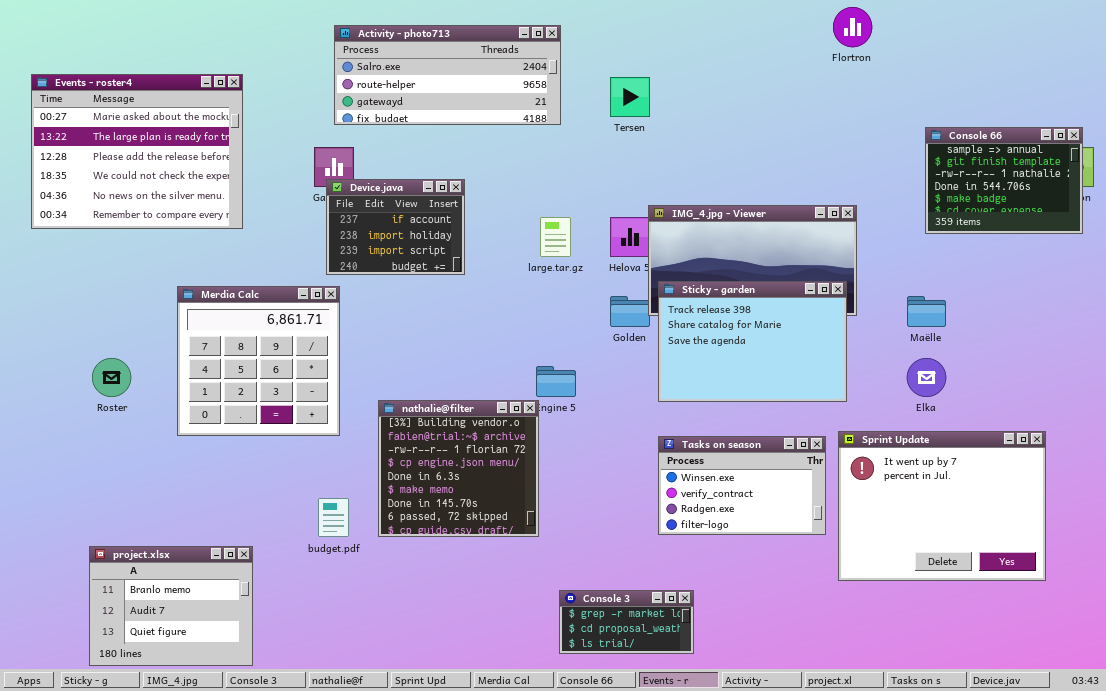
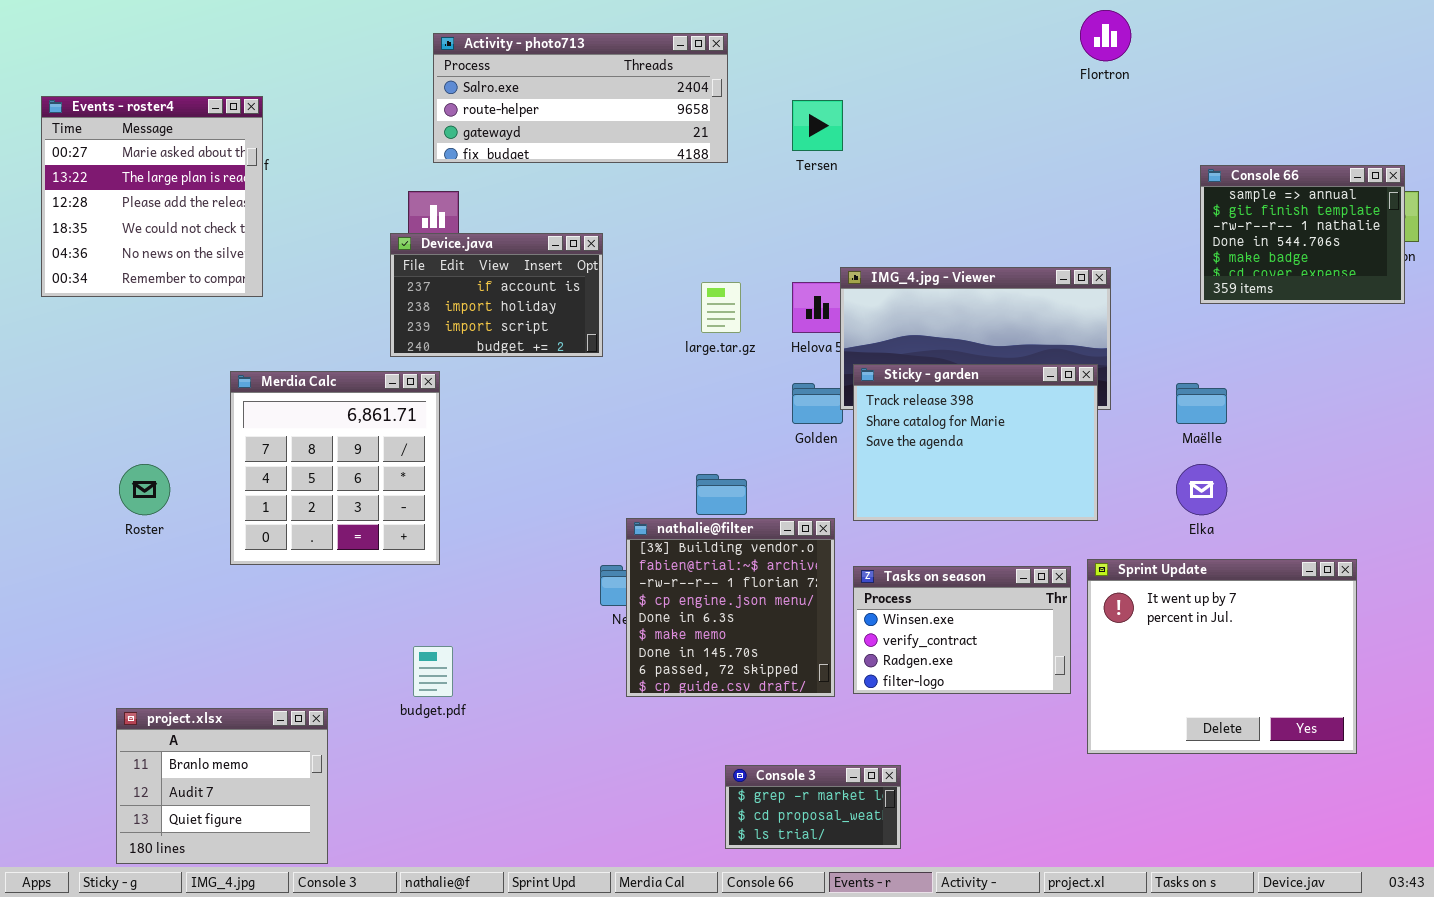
Events - roster4: [31,74,243,229] -> [41,96,263,297], resized
Device.java: [326,179,465,275] -> [390,233,603,357], resized
nathalie@filter: [378,400,539,537] -> [626,518,835,697], moved

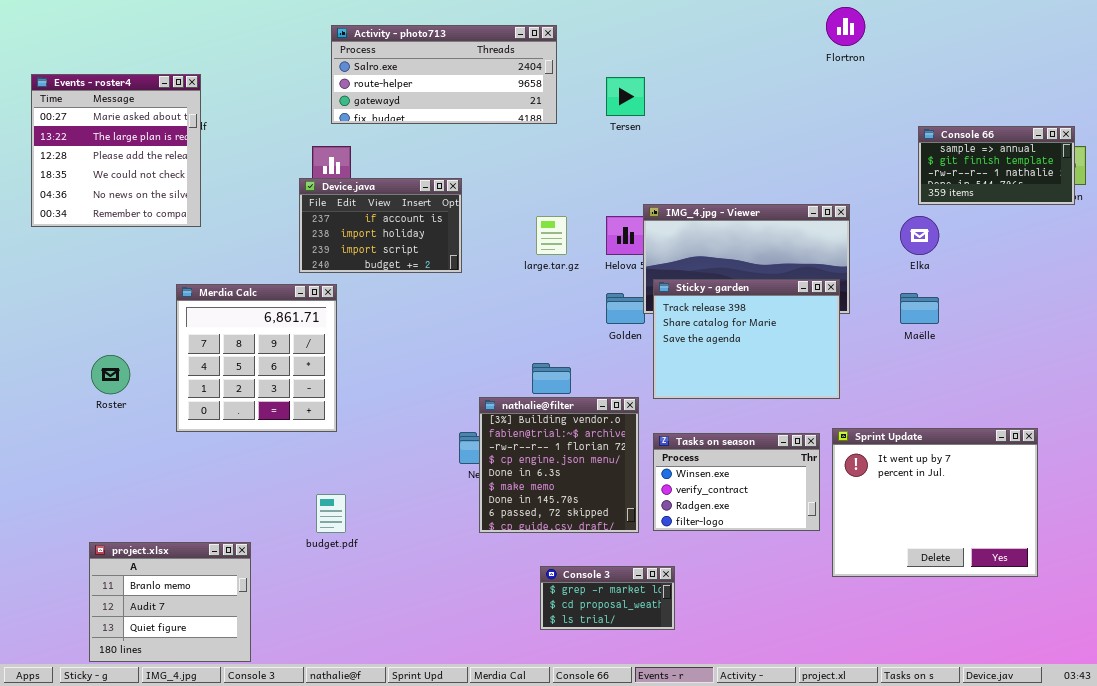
Console 66: [1200,165,1405,304] -> [918,126,1075,205], resized
Elka: [1176,464,1227,515] -> [900,216,939,255], moved
Console 3: [725,765,901,849] -> [540,566,675,630], moved

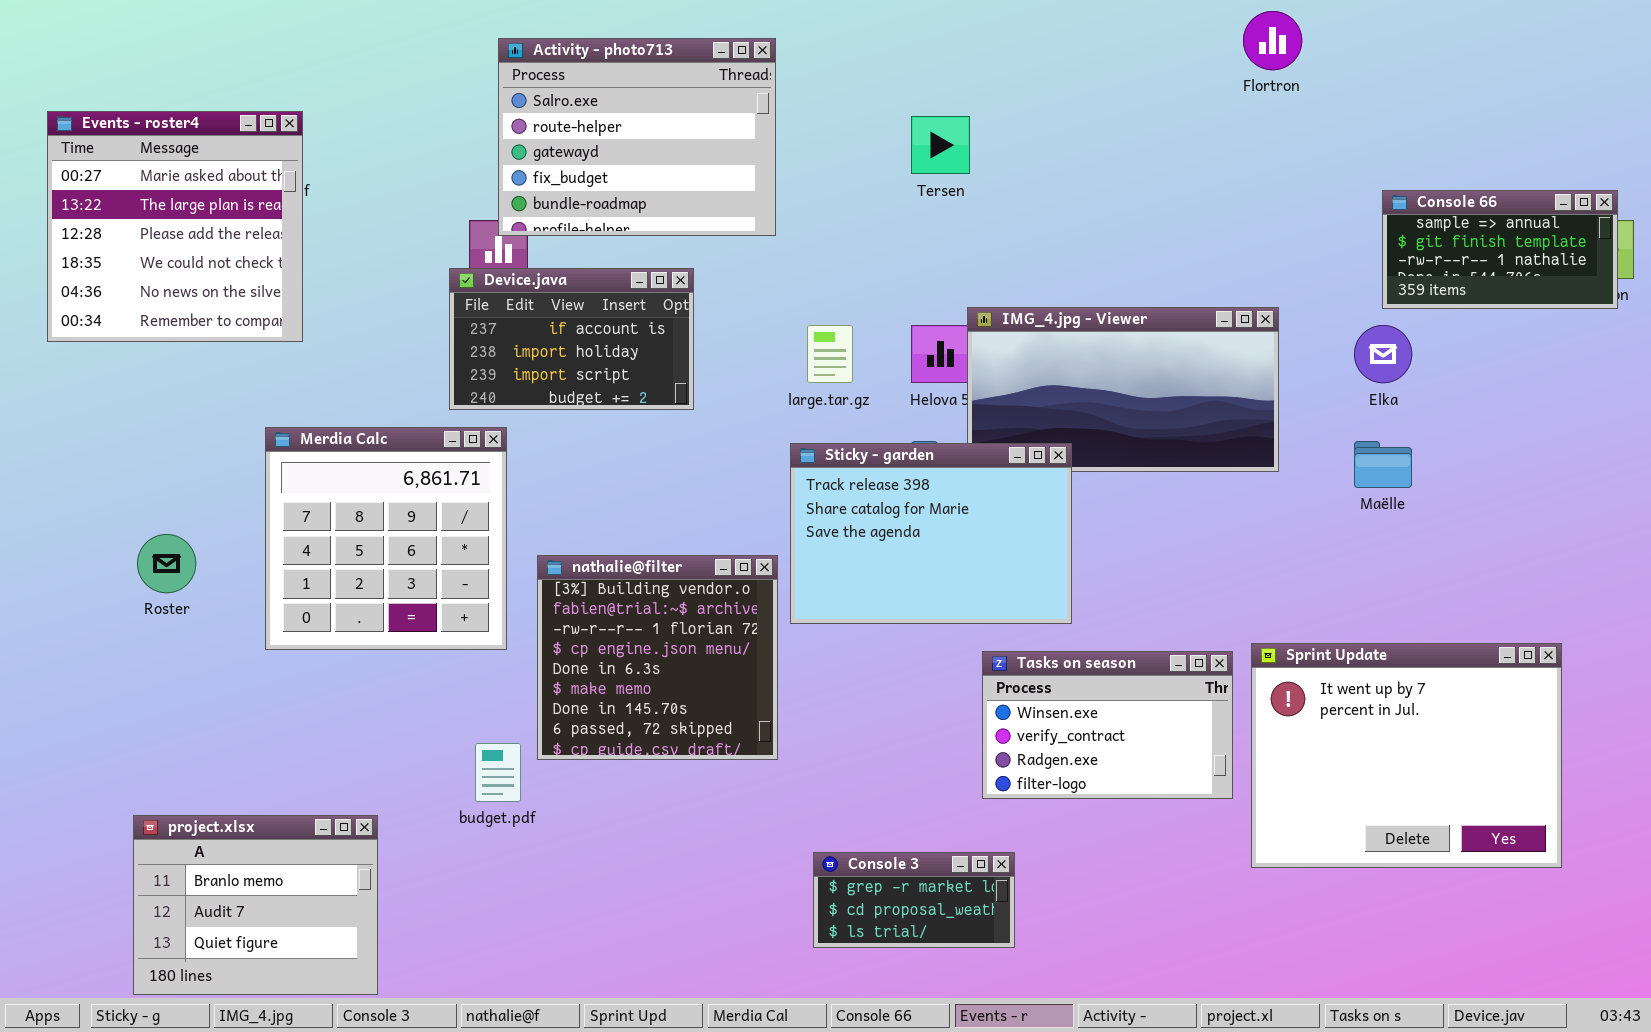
Activity - photo713: [331,25,557,124] -> [498,38,776,236], resized
Sticky - garden: [653,279,840,399] -> [790,443,1072,624], moved
nathalie@filter: [479,397,639,533] -> [537,555,778,760], moved

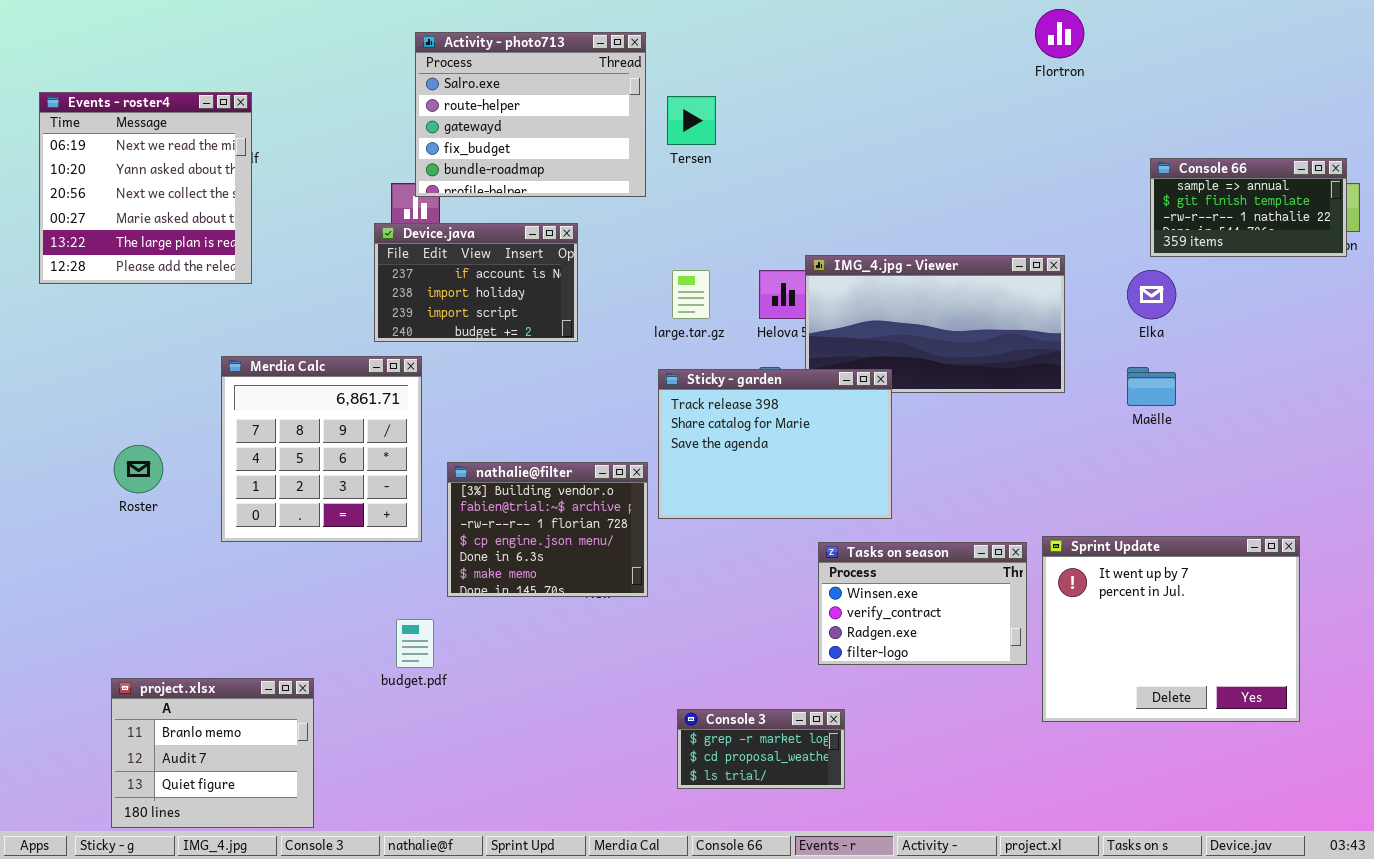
Events - roster4: [47,111,303,342] -> [39,92,252,284], scrolled up 3 rows
Tersen: [911,116,970,174] -> [667,96,716,145], moved
nathalie@filter: [537,555,778,760] -> [447,462,648,597], resized

